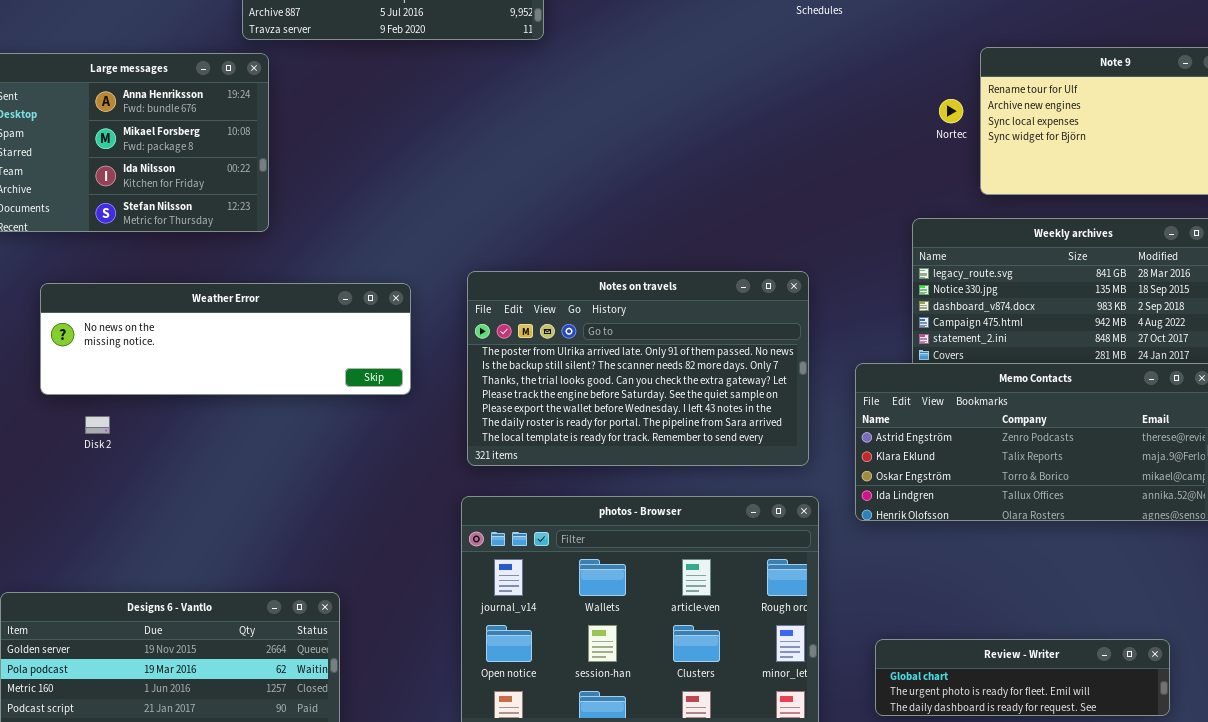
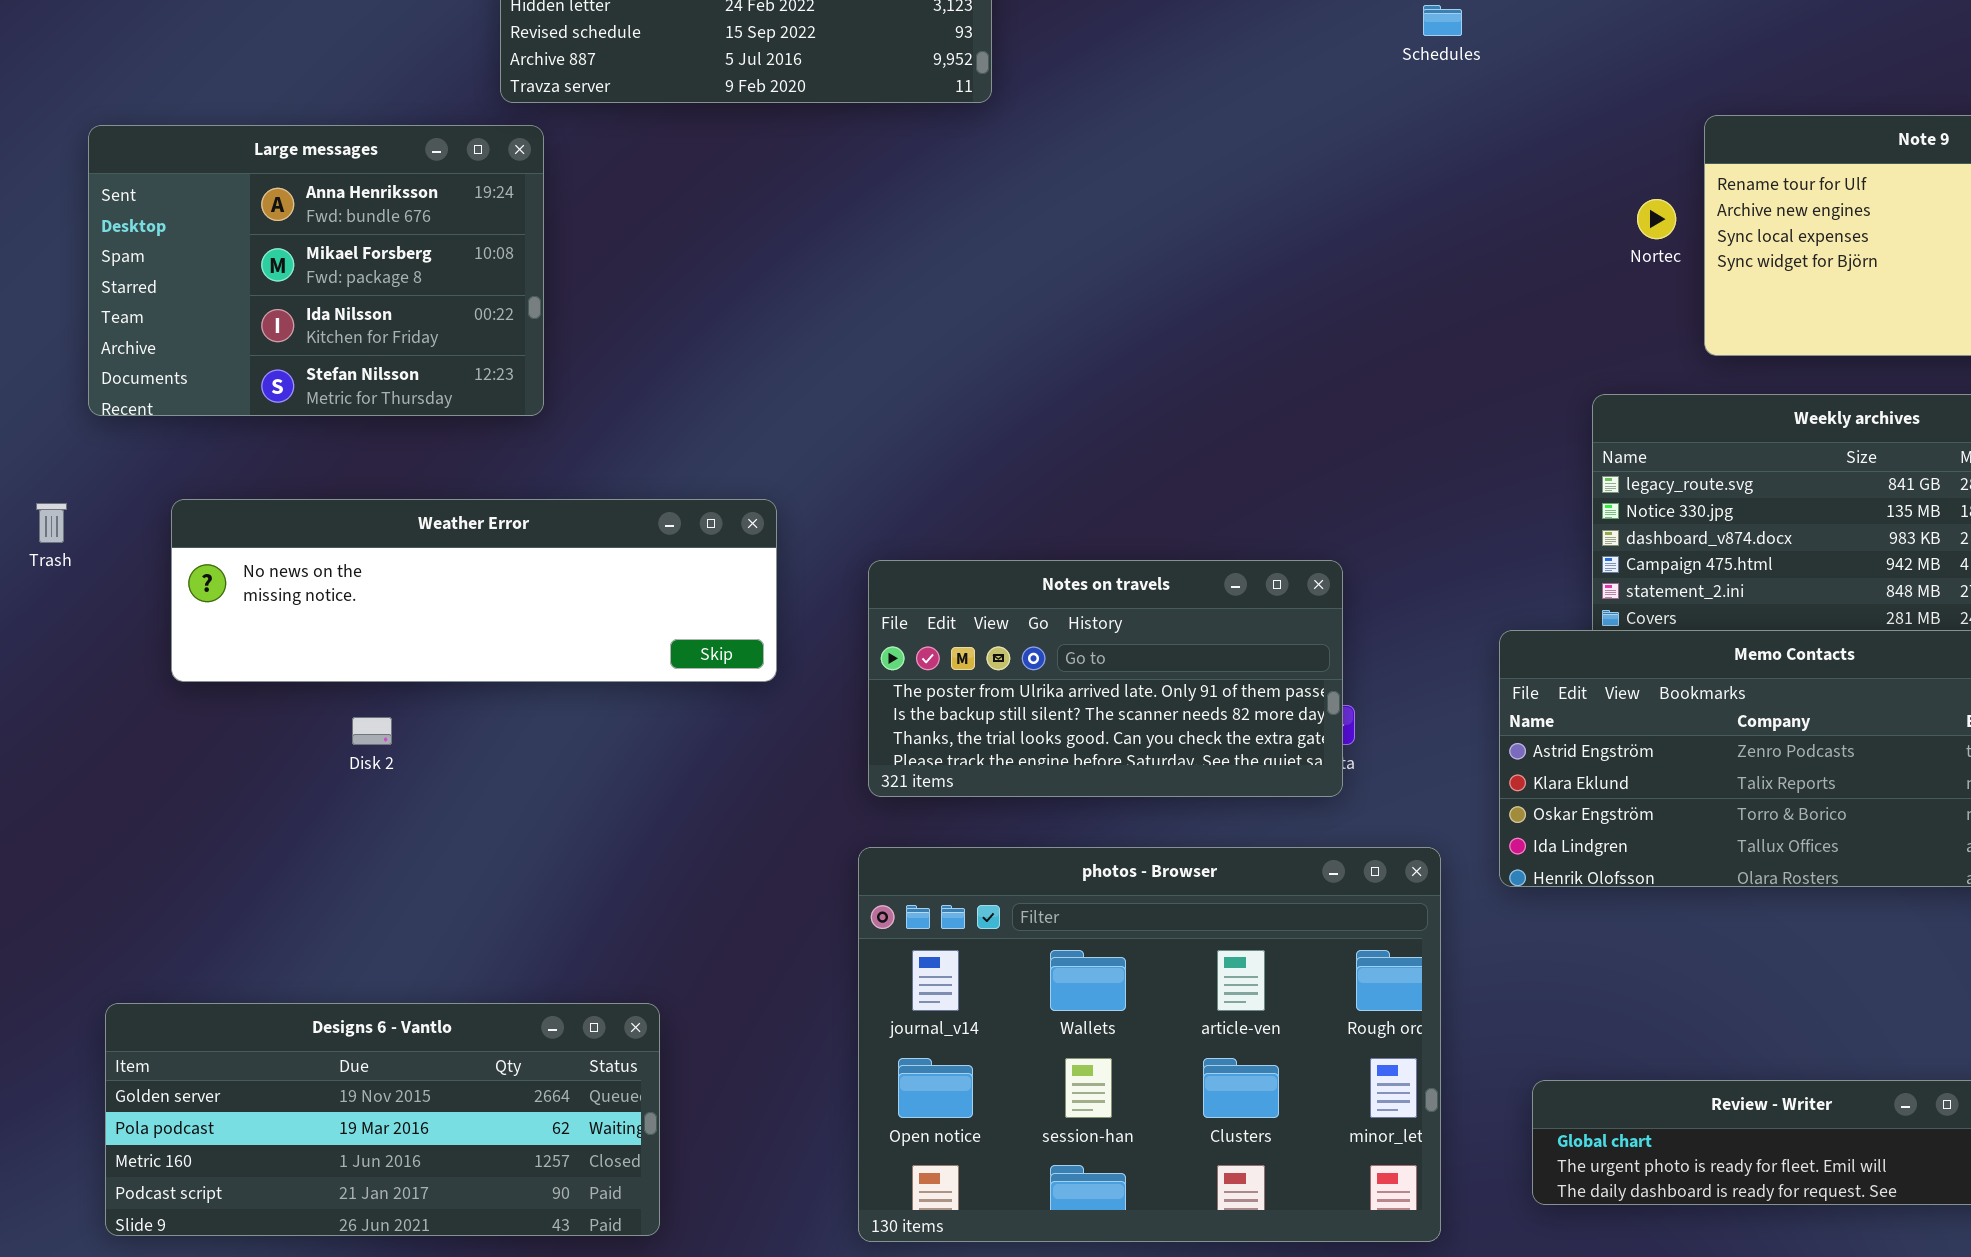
Notes on travels: [467,271,809,466] -> [868,560,1343,797], resized
Disk 2: [85,416,110,434] -> [352,717,392,745], moved

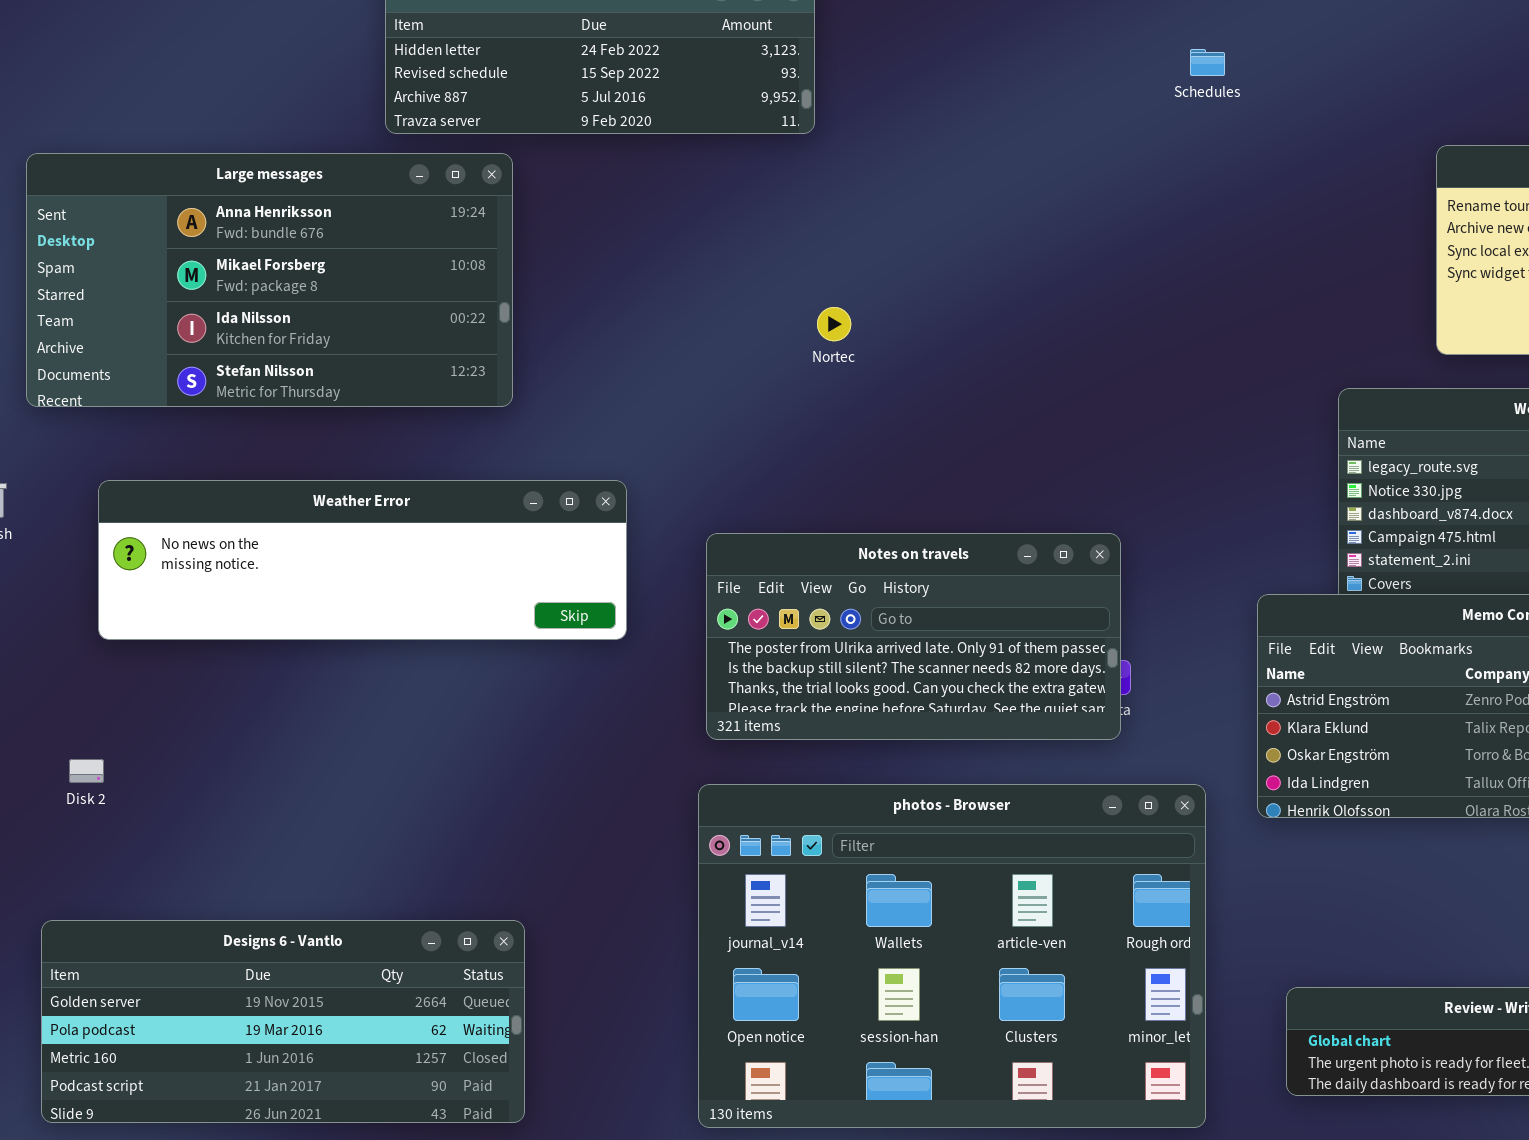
Large messages: [88,125,544,416] -> [26,153,513,407], resized
Nortec: [1637,199,1676,239] -> [817,307,851,341], moved
Disk 2: [352,717,392,745] -> [69,759,104,783], moved

